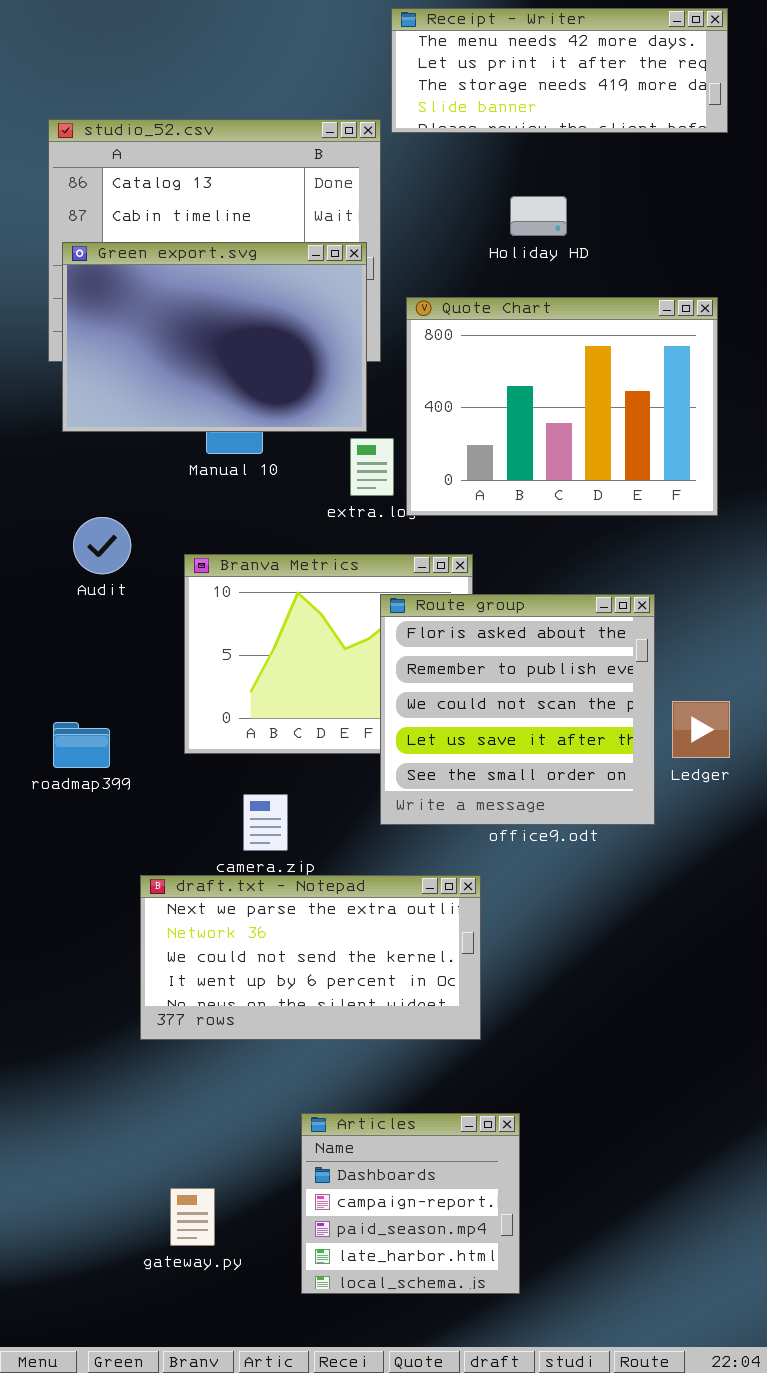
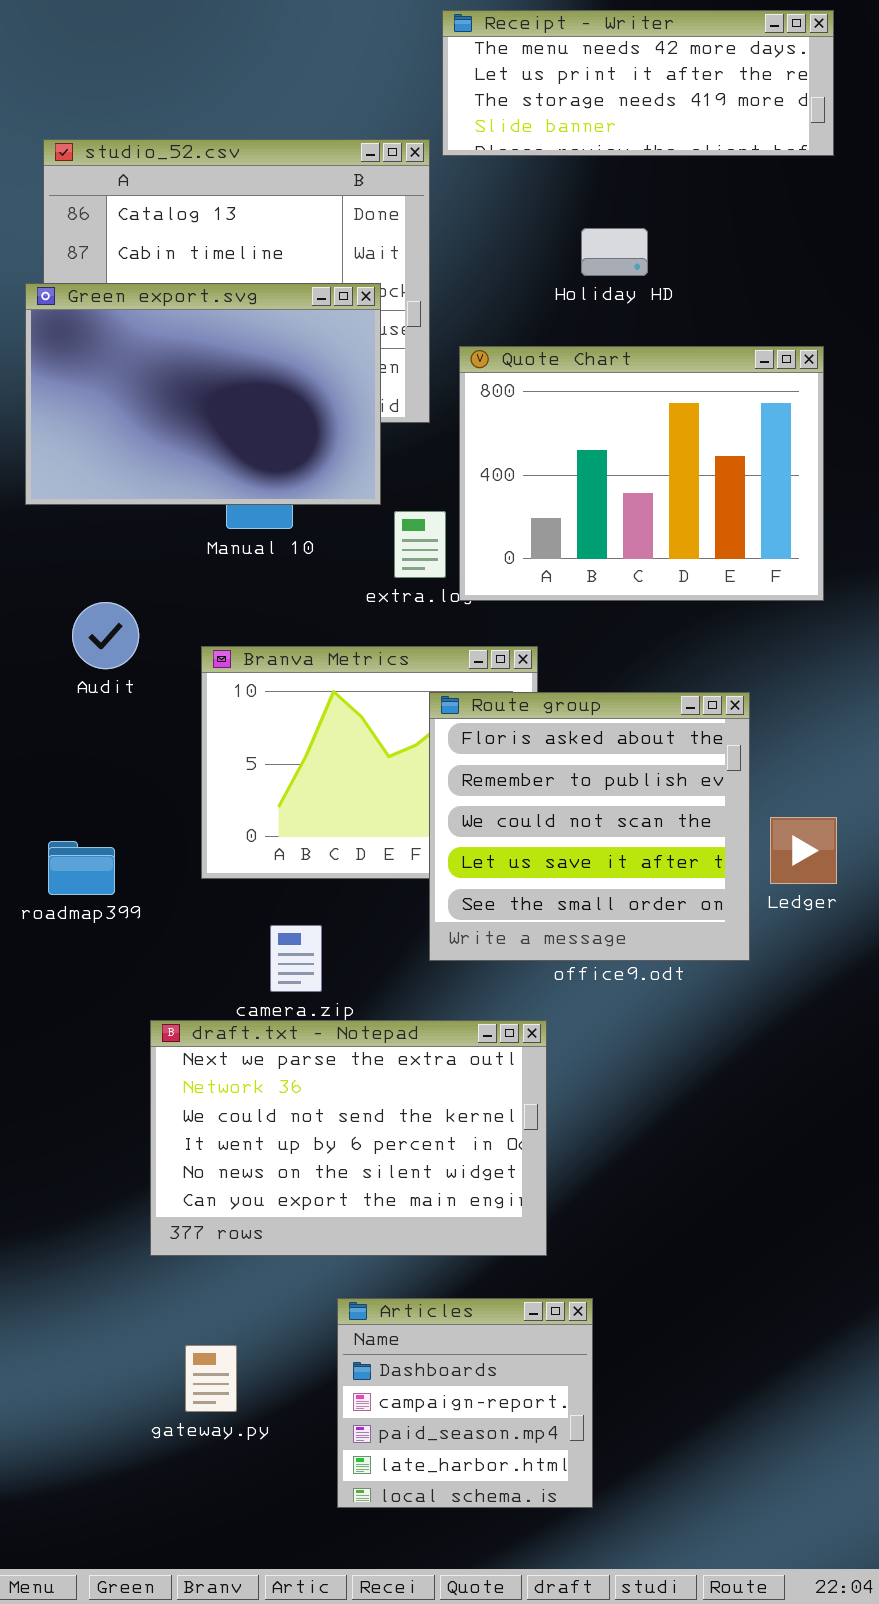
Green export.svg: [62,242,367,432] -> [25,283,381,505], moved
draft.txt - Notepad: [140,875,481,1040] -> [150,1020,547,1256], resized
gateway.py: [170,1188,215,1246] -> [185,1345,237,1412], moved

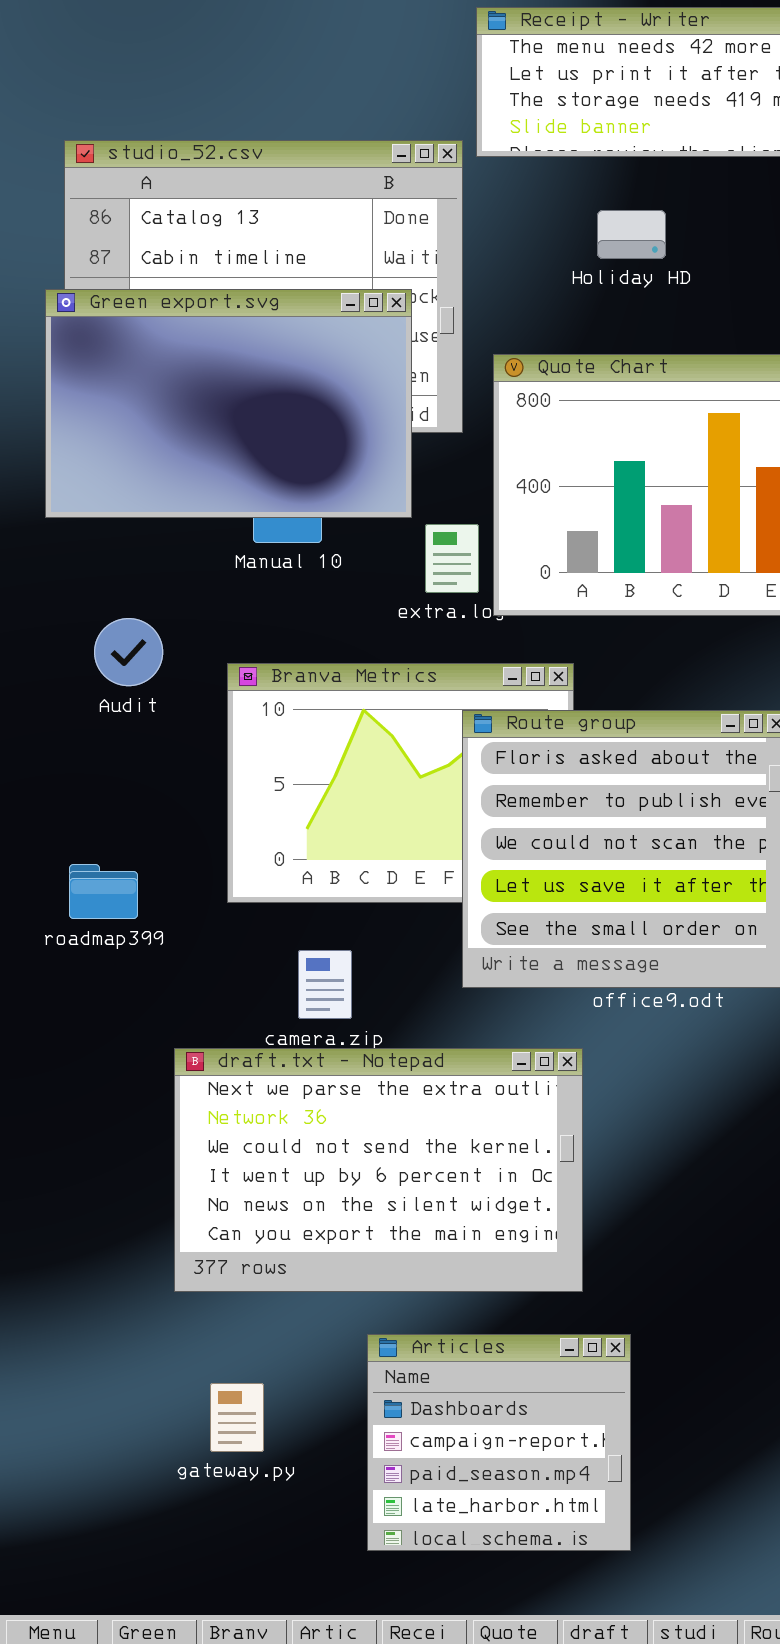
Holiday HD: [581,228,648,276] -> [597,210,666,259], moved

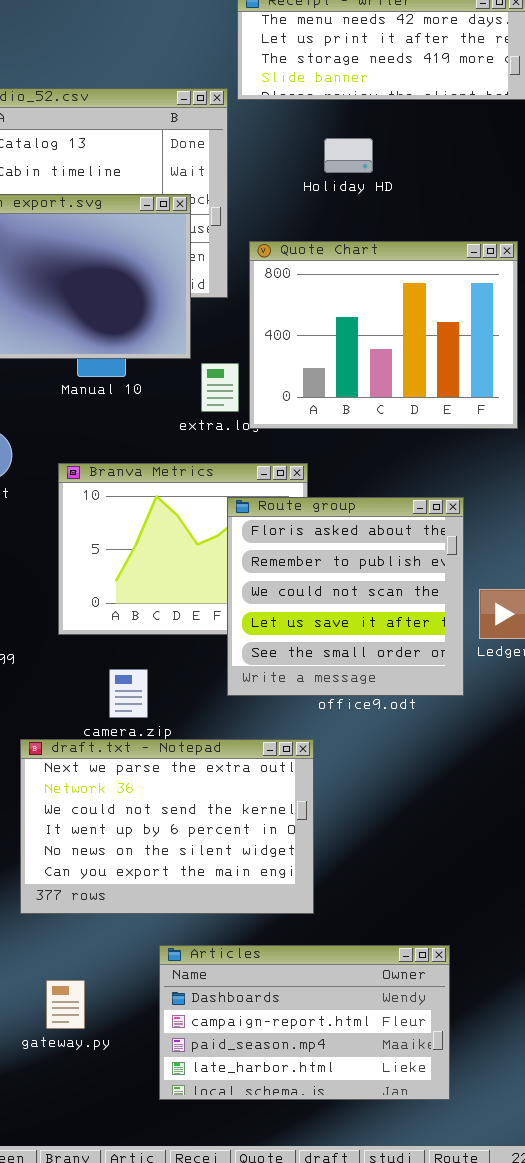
Articles: [367,1334,631,1551] -> [159,945,450,1100], resized

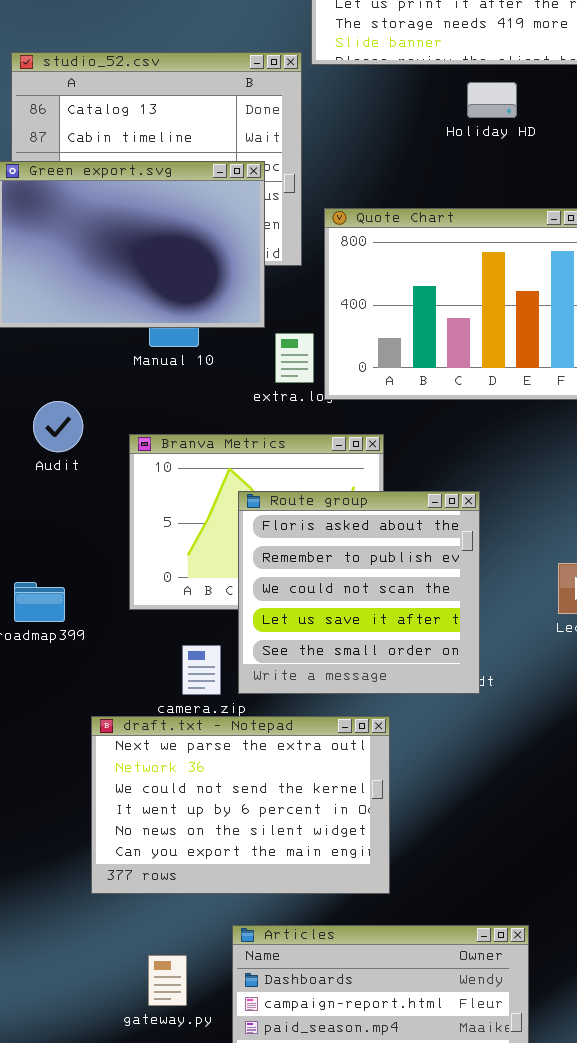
Holiday HD: [324,138,373,173] -> [467,82,517,118], moved
Route group: [227,497,464,696] -> [238,491,480,694], moved
gateway.py: [46,980,85,1029] -> [148,955,187,1006], moved

